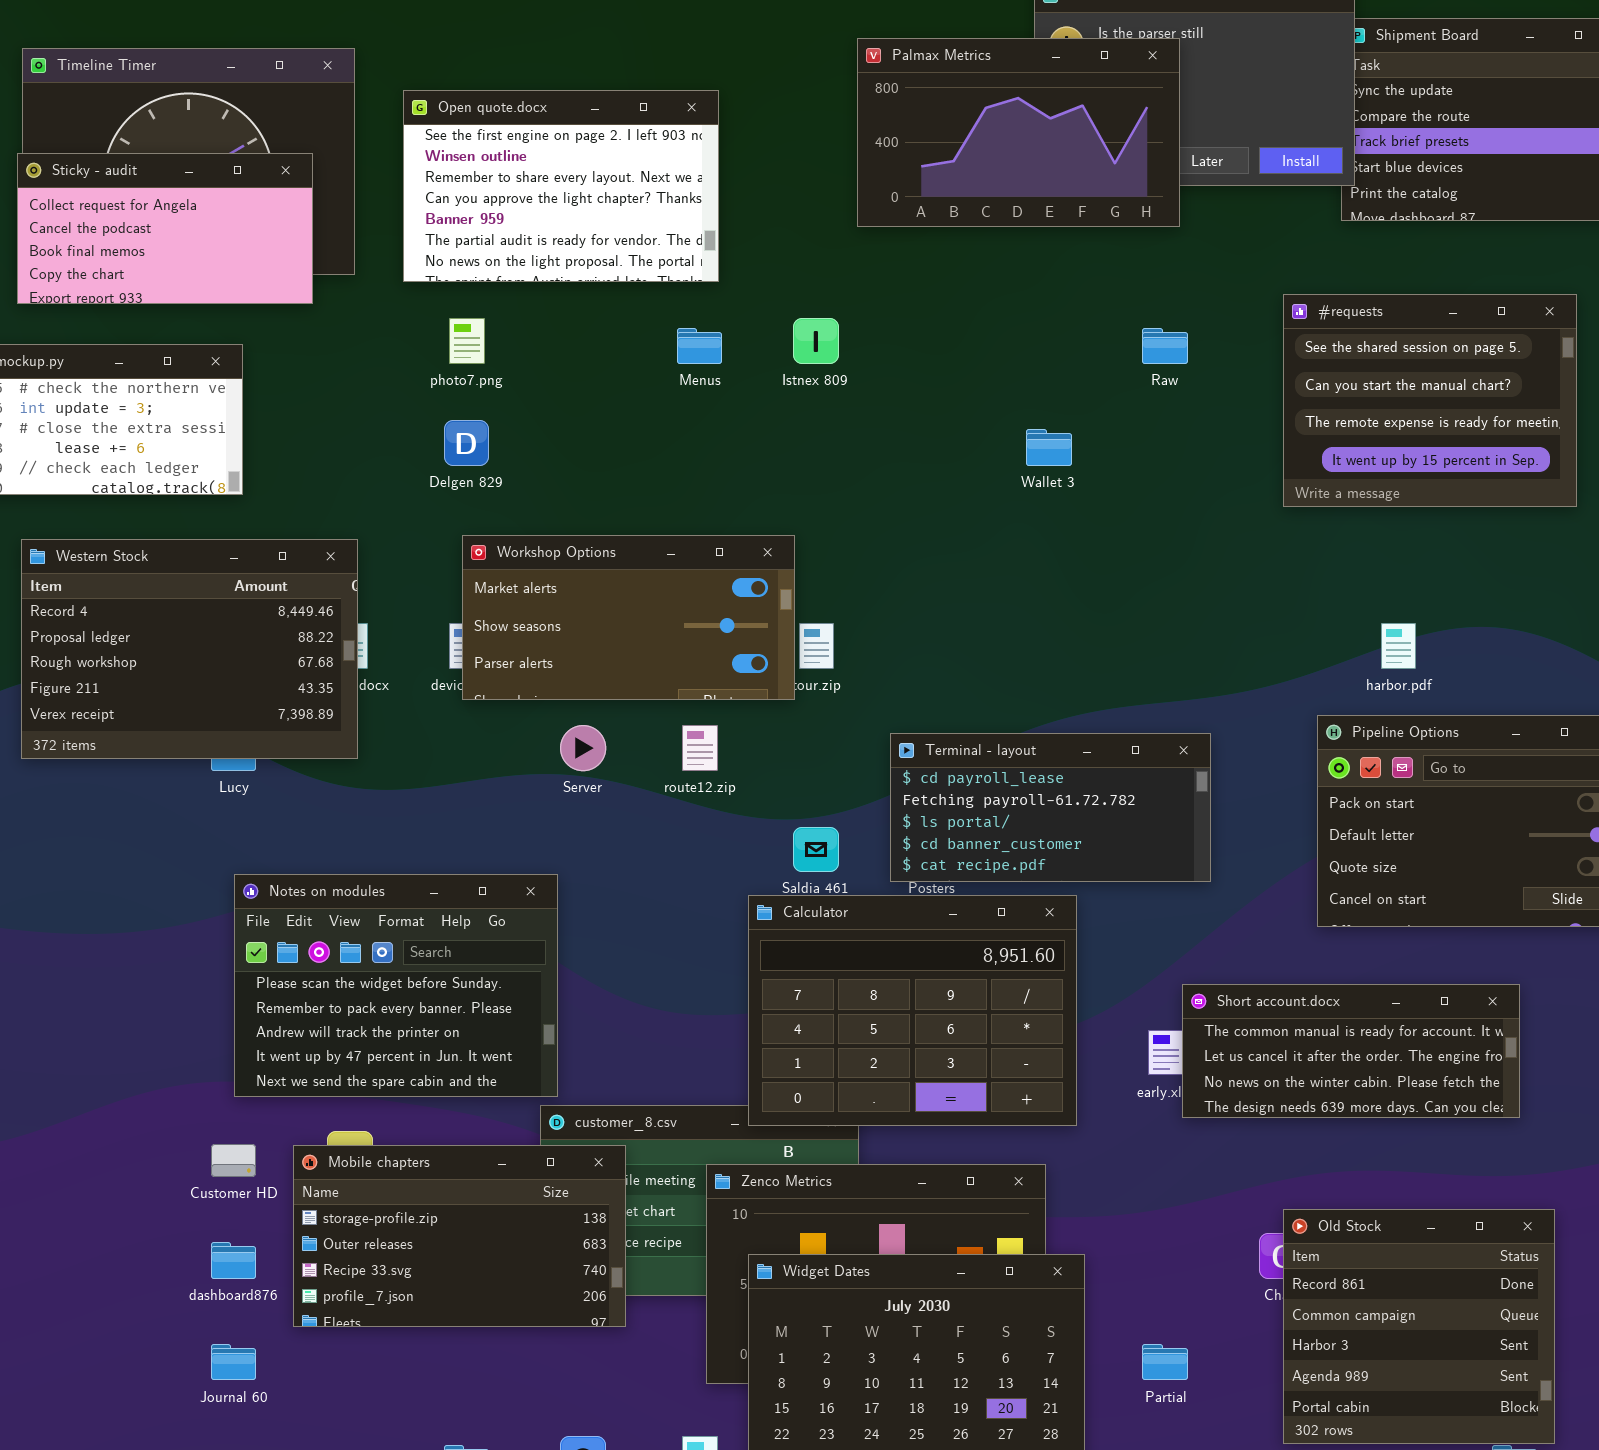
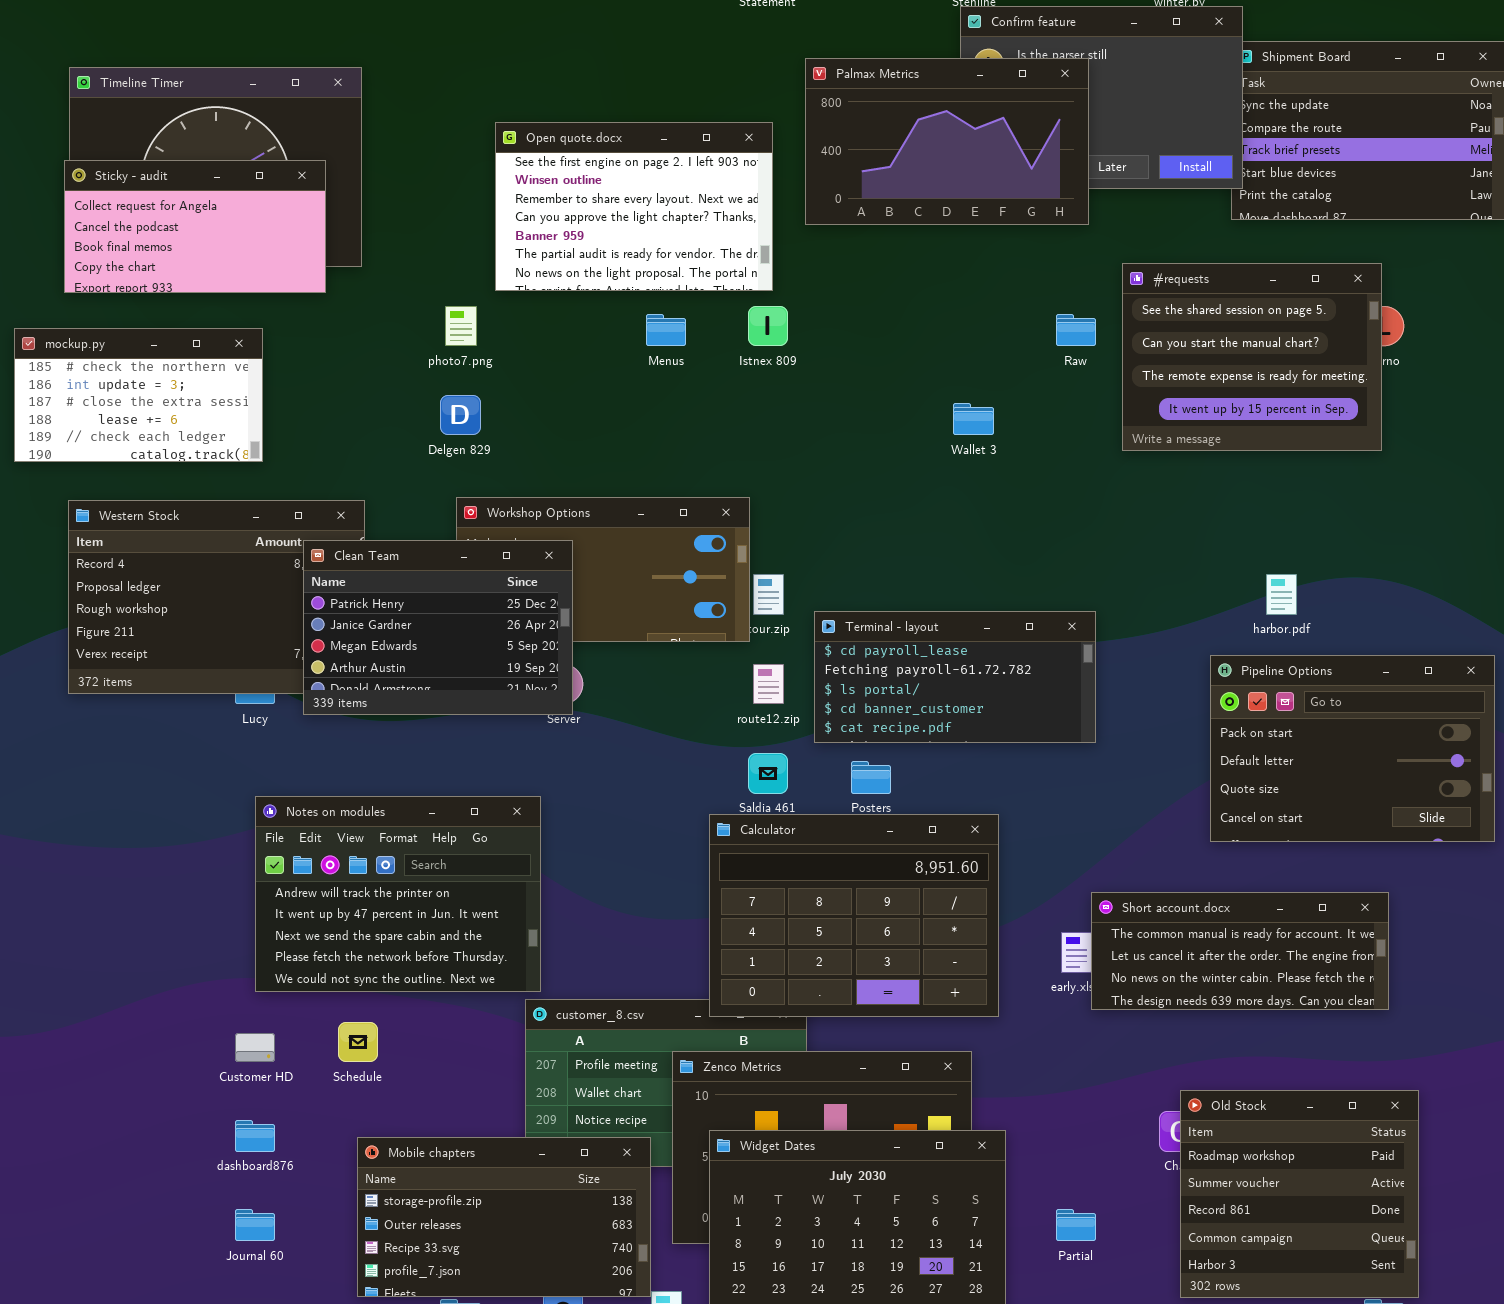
Open quote.docx: [403,90,719,282] -> [495,122,773,291], moved
#requests: [1283,294,1577,507] -> [1122,263,1382,451], moved
Clean Team: none -> [303,540,573,715], opened
route12.zip: [682,725,718,771] -> [753,664,784,704], moved
Terminal - layout: [890,733,1211,882] -> [814,611,1096,743], moved
Notes on modules: [234,874,558,1097] -> [255,796,541,992], scrolled down 2 rows
Mobile chapters: [293,1145,626,1327] -> [357,1137,651,1297], moved
Old Stock: [1283,1209,1555,1444] -> [1180,1090,1419,1298], scrolled up 2 rows

